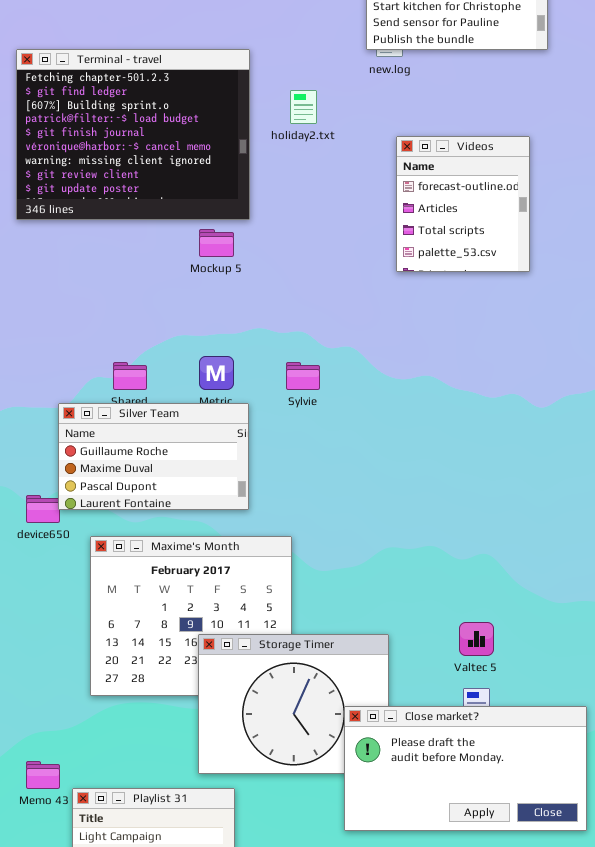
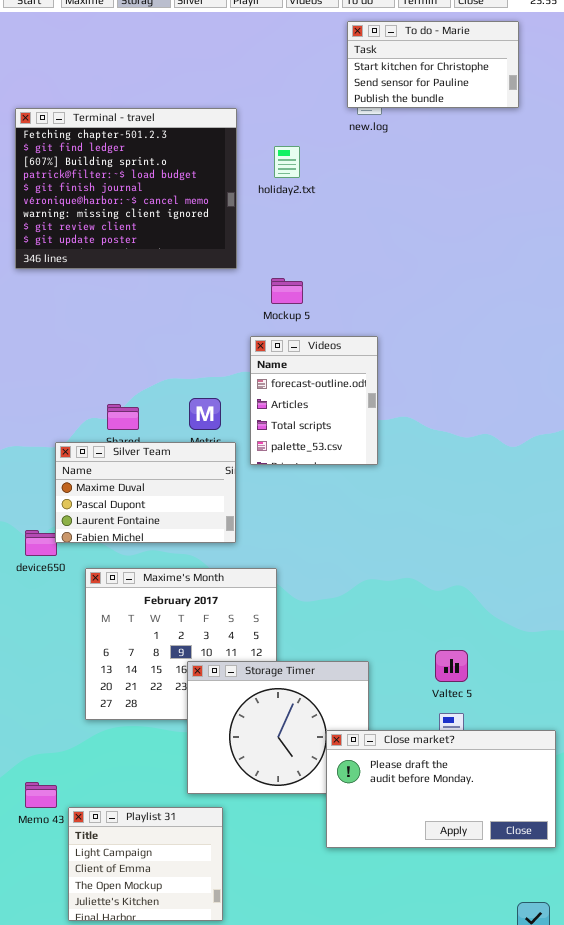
Videos: [396,136,530,272] -> [250,336,378,465], moved
Mockup 5: [199,229,234,257] -> [271,278,303,304], moved
Silver Team: [58,403,249,510] -> [55,442,236,543], scrolled down 1 row

